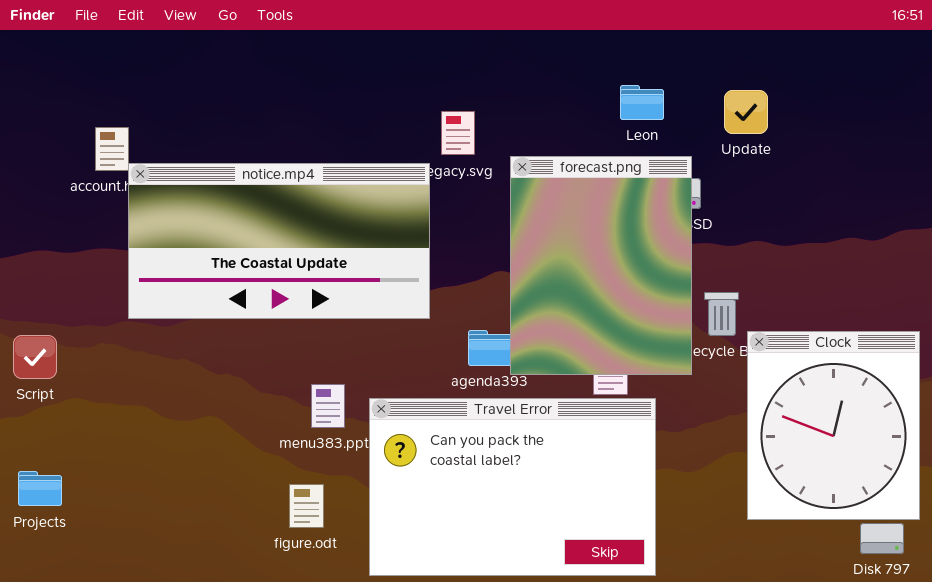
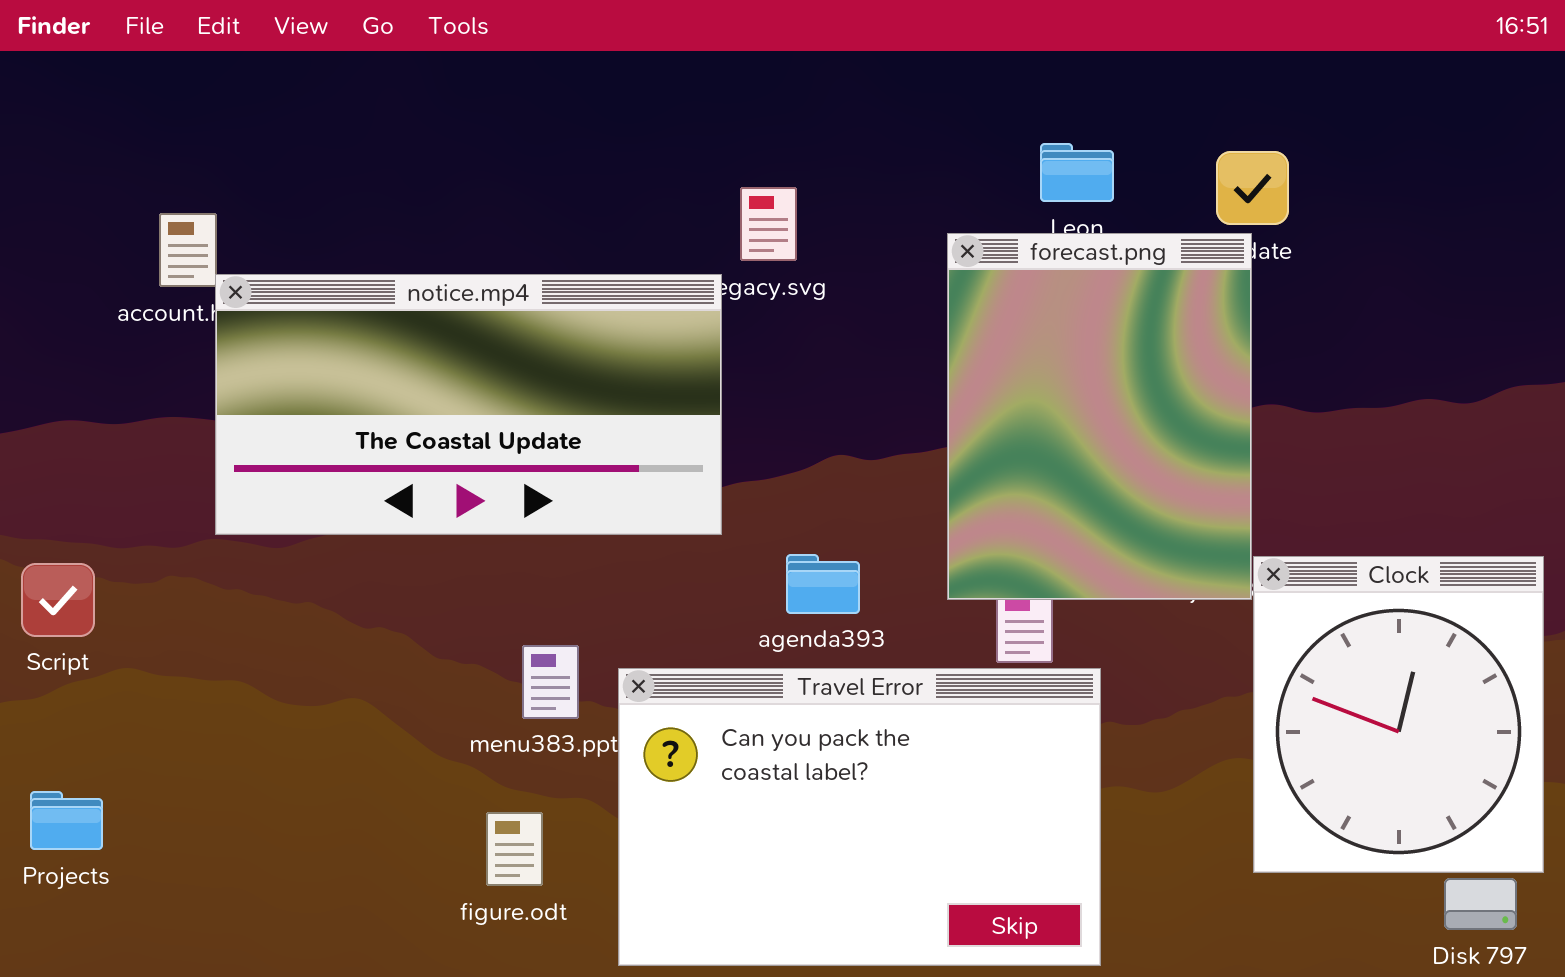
forecast.png: [510,156,692,375] -> [947,233,1252,600], moved

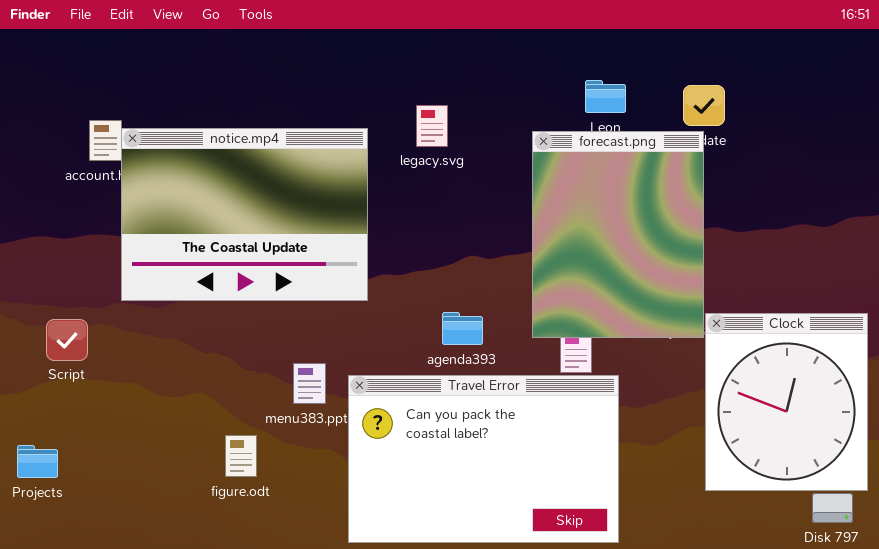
notice.mp4: [215,274,722,535] -> [121,128,368,301], resized
Script: [21,563,95,637] -> [46,319,88,361], moved
figure.odt: [486,812,543,886] -> [225,435,257,477], moved

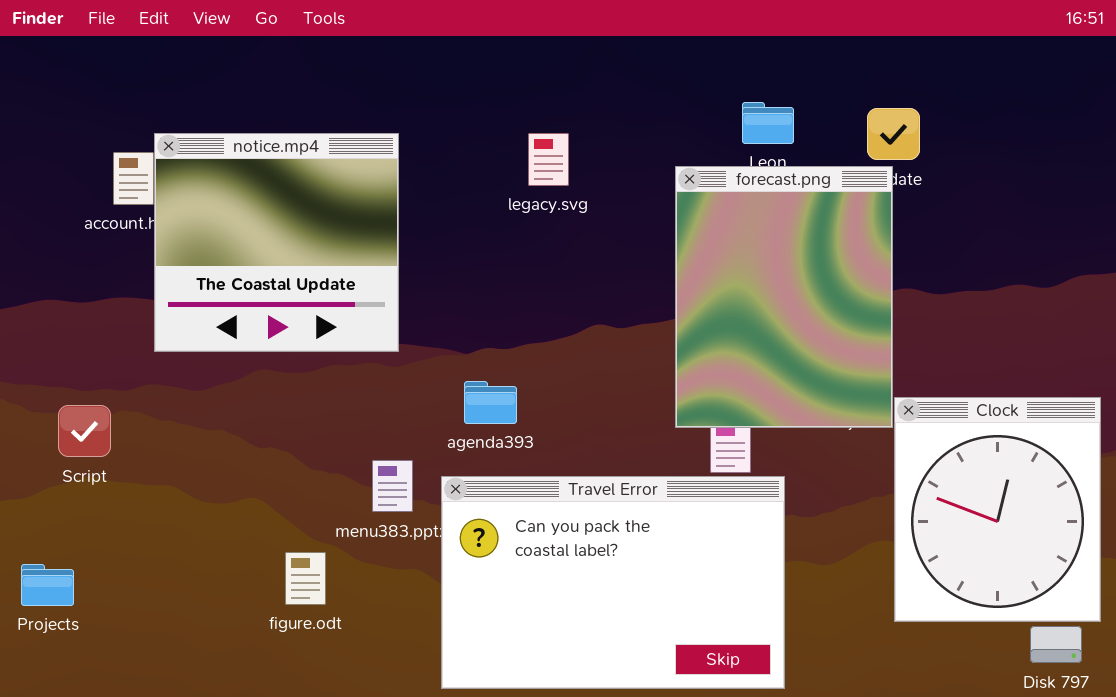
notice.mp4: [121,128,368,301] -> [154,133,399,352], moved, resized
agenda393: [442,312,483,345] -> [464,381,517,424], moved

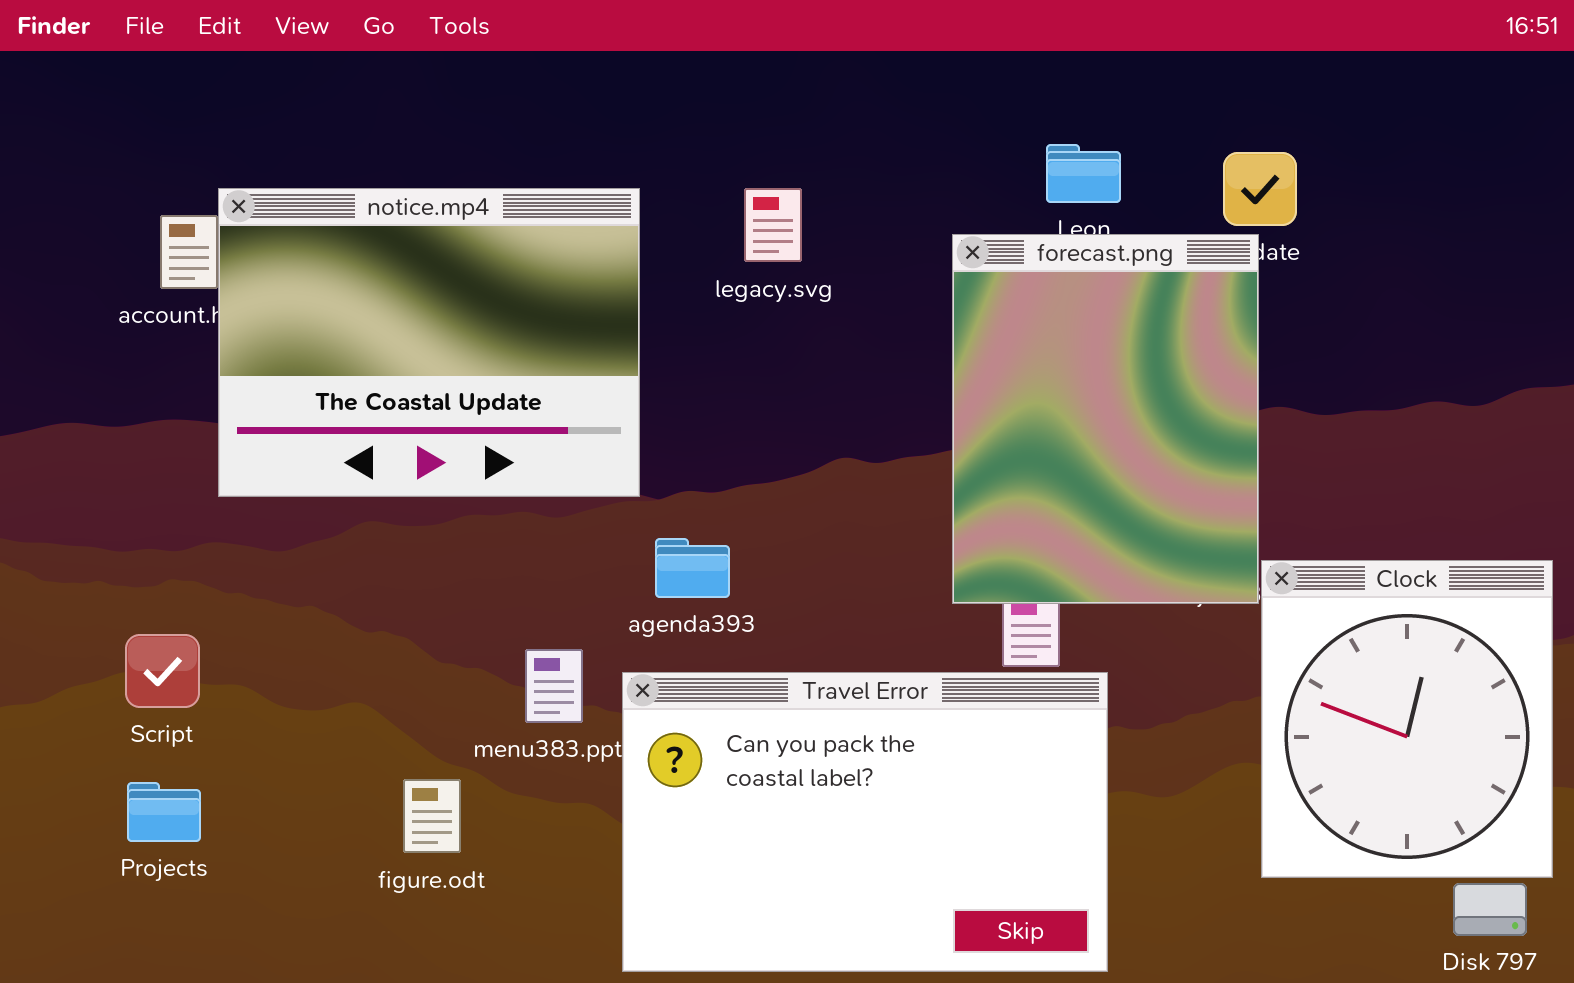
notice.mp4: [154,133,399,352] -> [218,188,640,497], resized
Script: [58,405,111,457] -> [125,634,200,708], moved
Projects: [21,564,74,606] -> [127,782,201,842], moved

